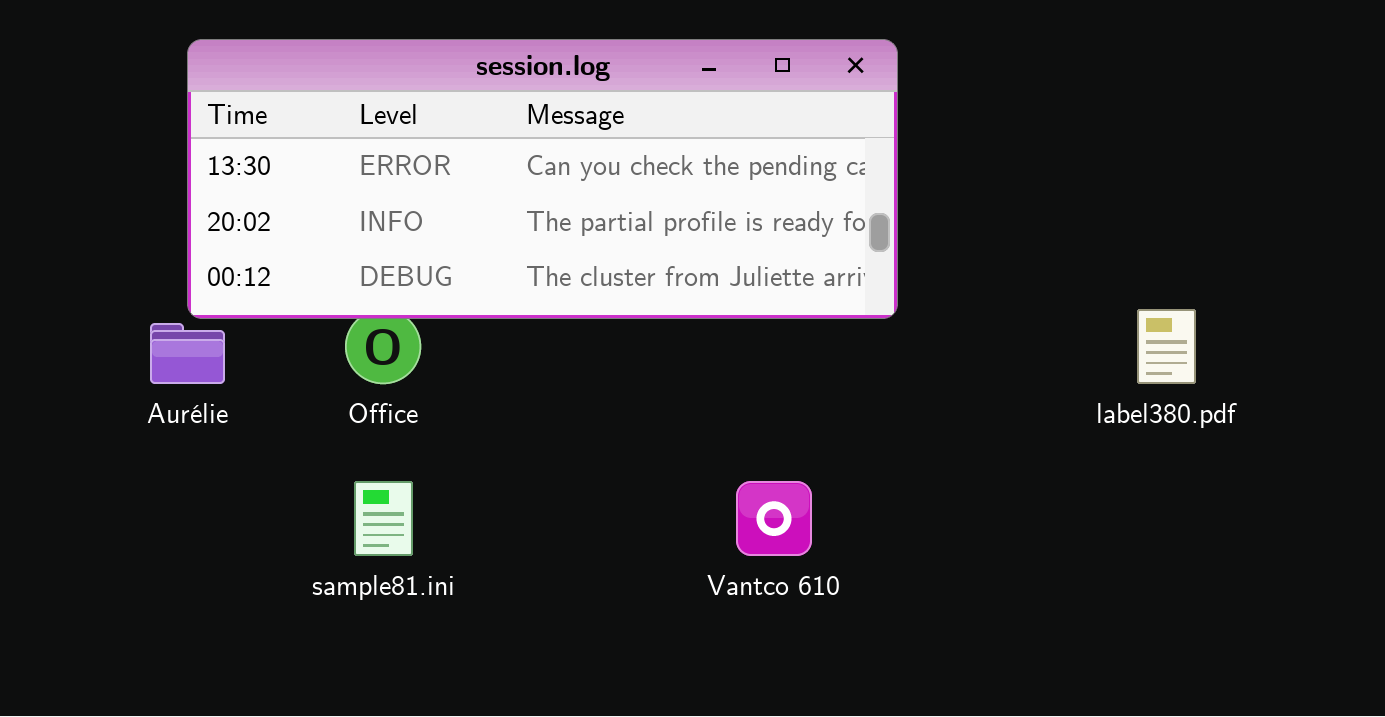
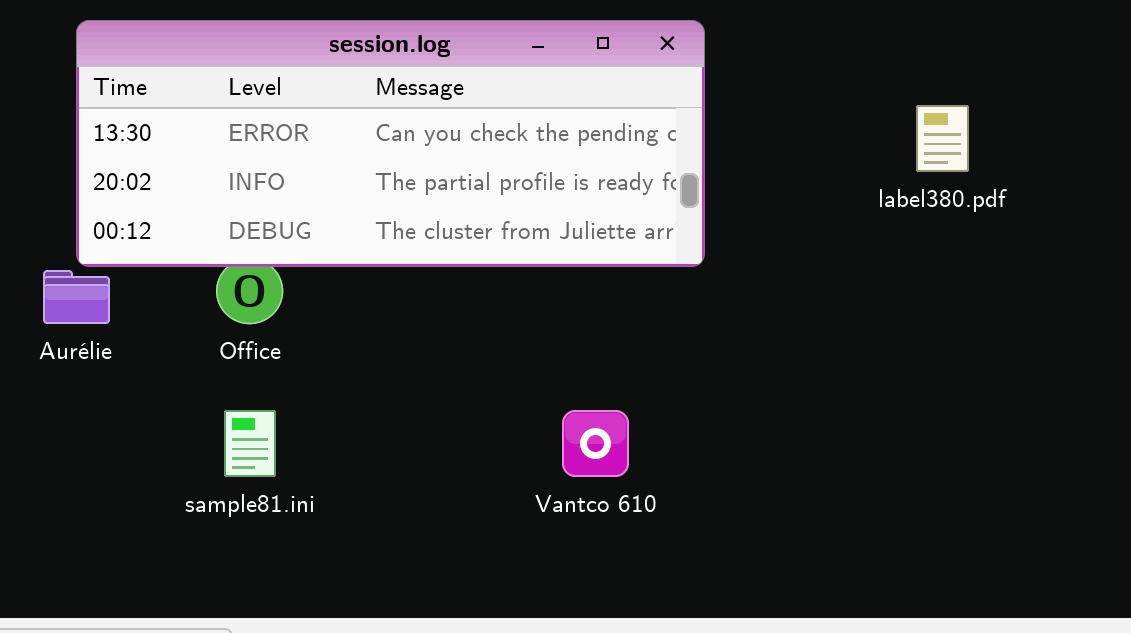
label380.pdf: [1137,309,1196,384] -> [916,105,969,172], moved

